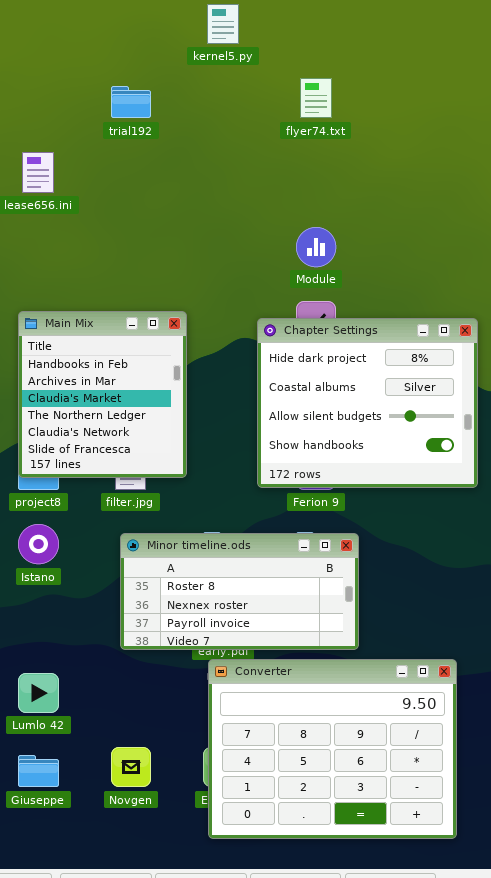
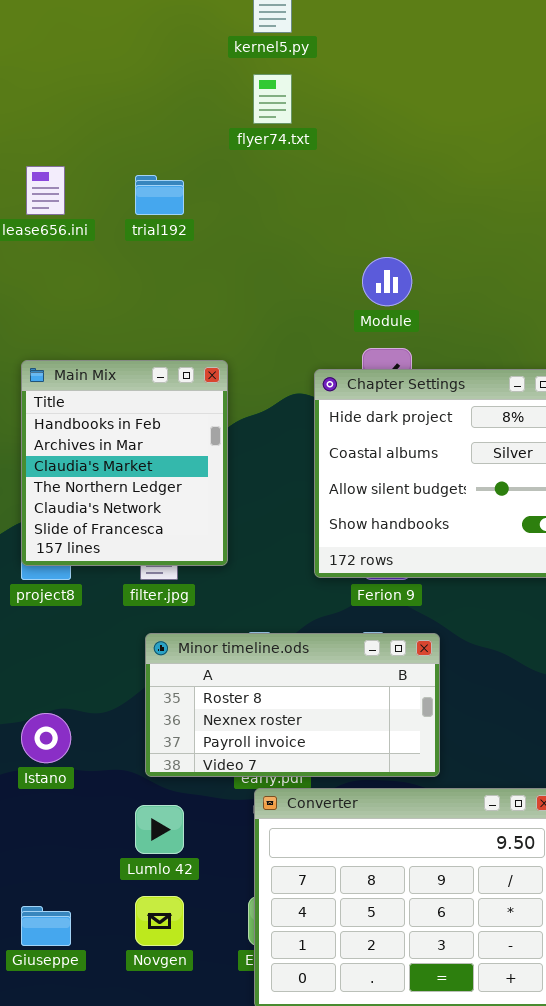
flyer74.txt: [300,78,332,118] -> [253,74,292,124], moved
trial192: [111,86,151,118] -> [135,175,184,215], moved
Istano: [18,524,59,564] -> [21,713,71,763], moved
Lumlo 42: [18,673,59,713] -> [135,805,184,854], moved

